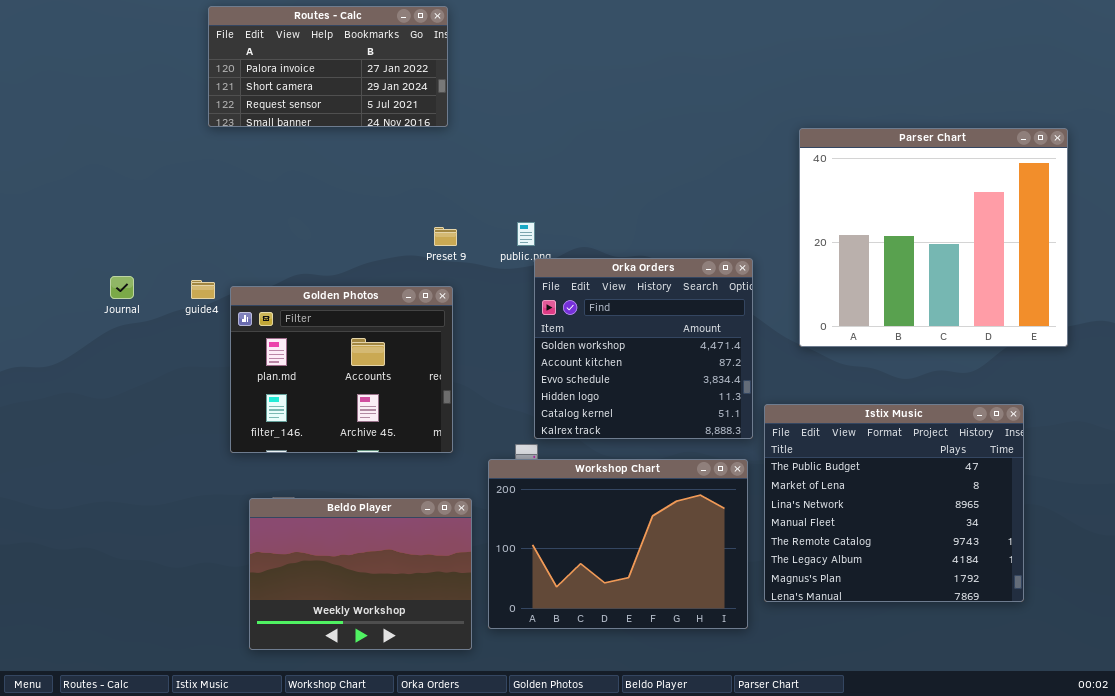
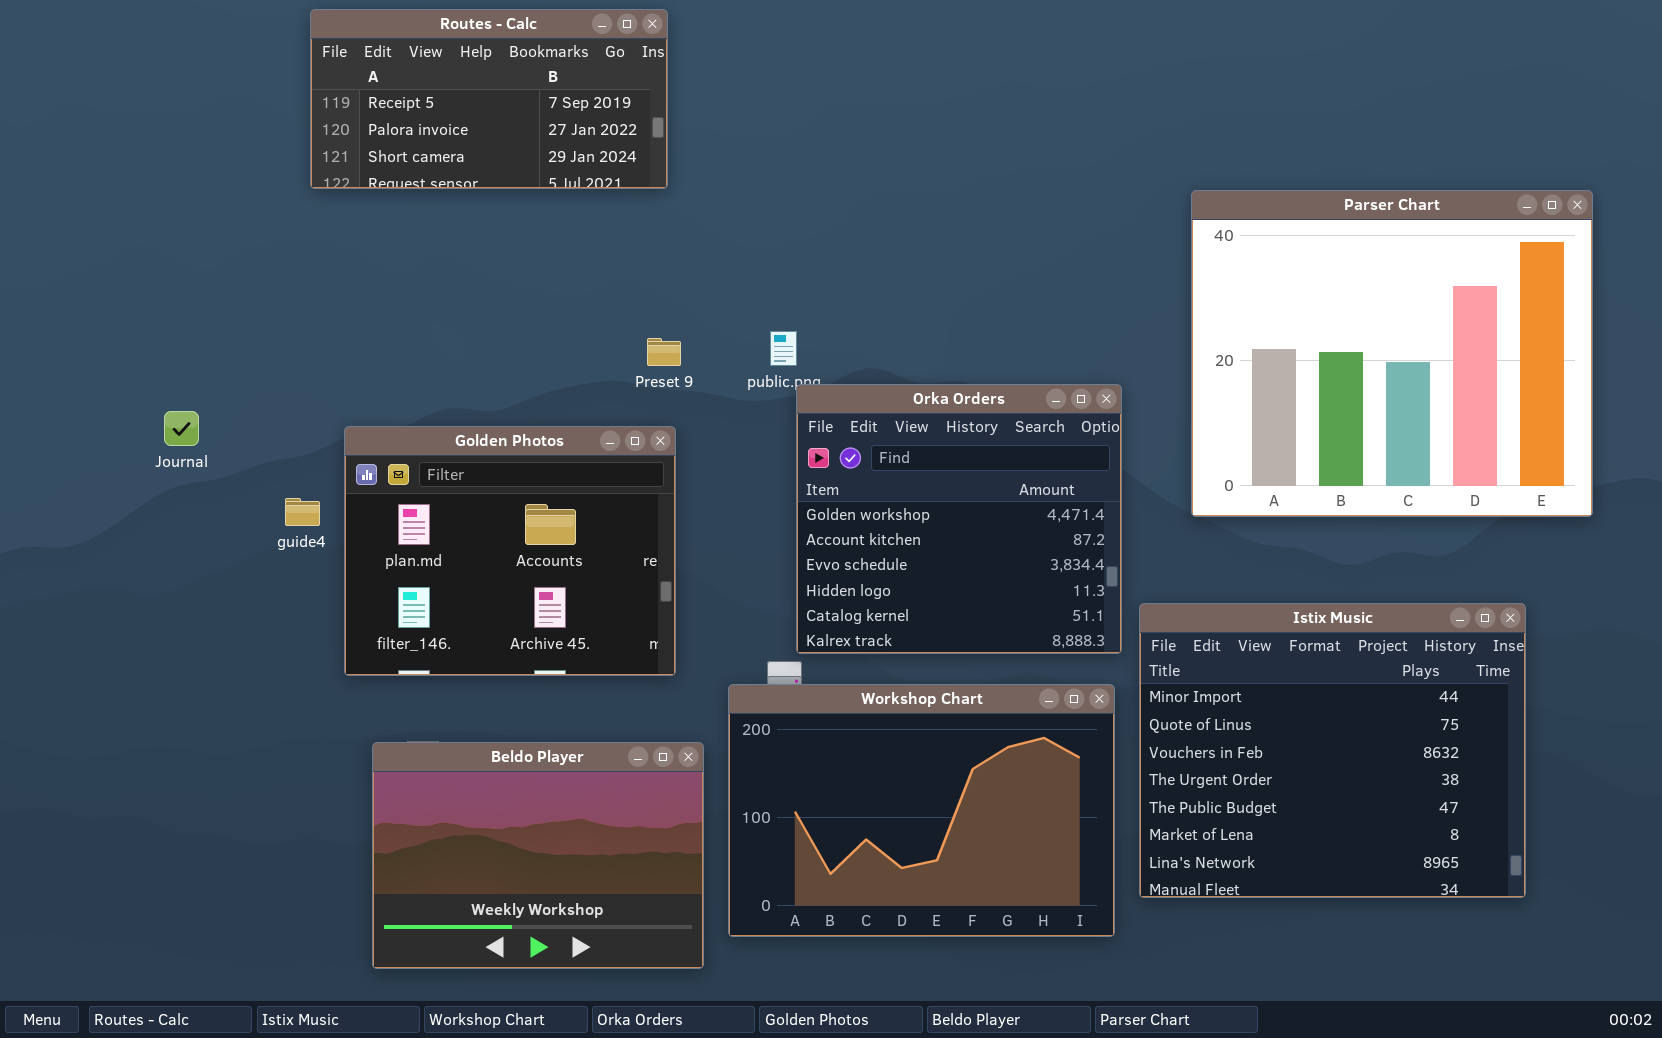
Routes - Calc: [208,6,448,127] -> [310,9,668,189], scrolled up 1 row
guide4: [191,280,215,299] -> [285,498,320,526], moved
Istix Music: [764,404,1024,602] -> [1139,603,1526,898], scrolled up 4 rows

